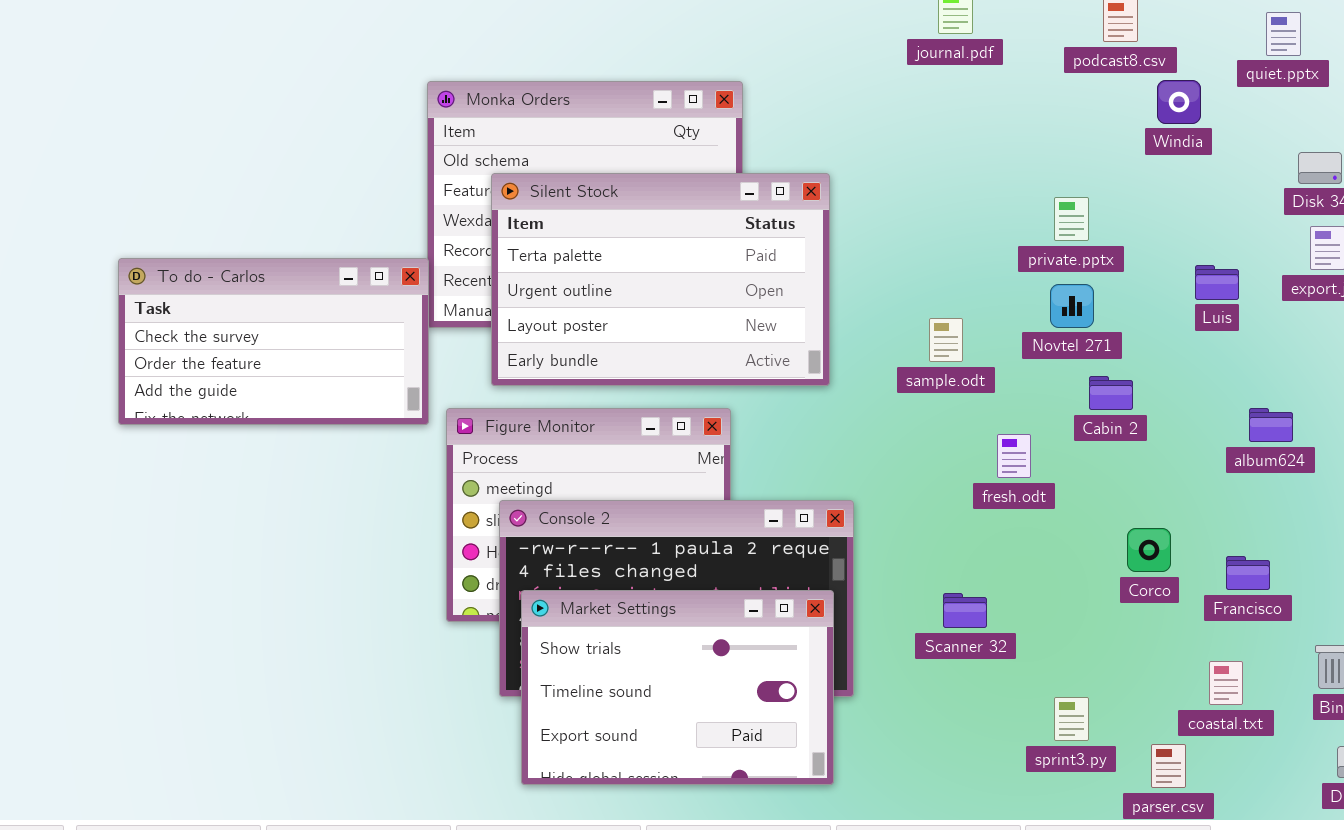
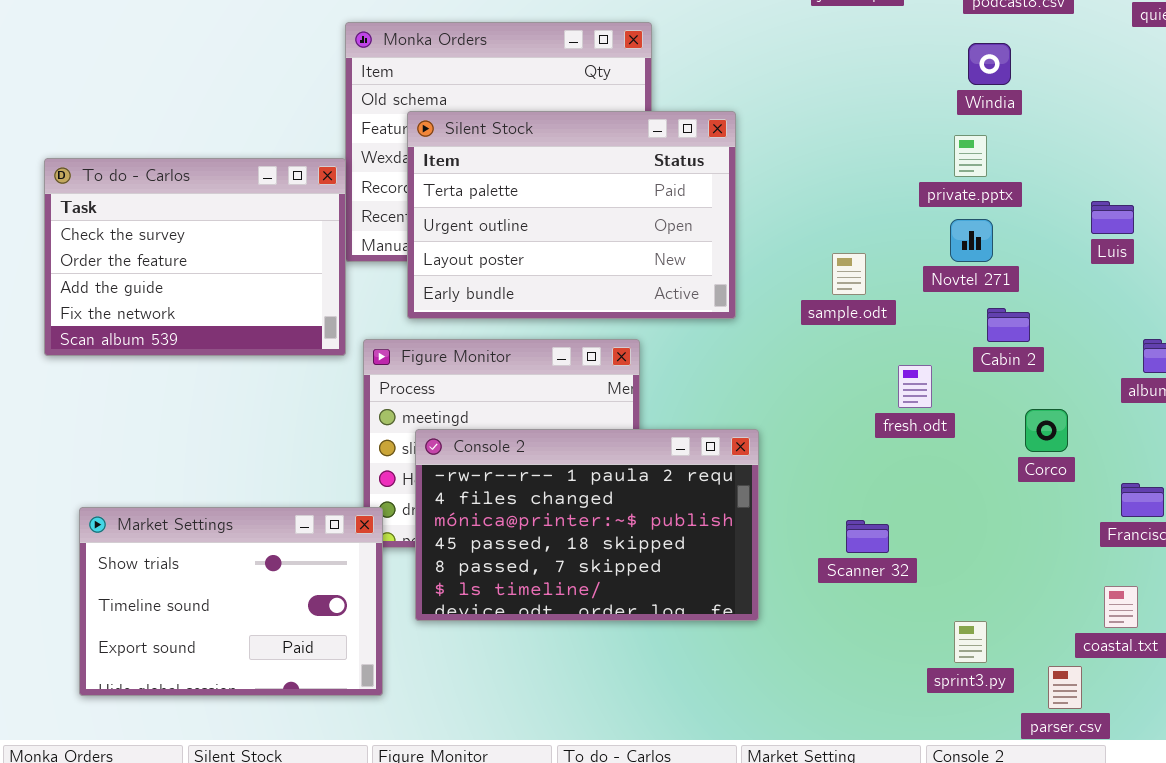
Windia: [1157,80,1201,124] -> [968,43,1011,85], moved
To do - Carlos: [118,258,429,425] -> [44,158,346,356], resized
Corco: [1127,528,1171,572] -> [1025,409,1068,452], moved
Market Settings: [521,590,834,785] -> [79,507,383,696], moved

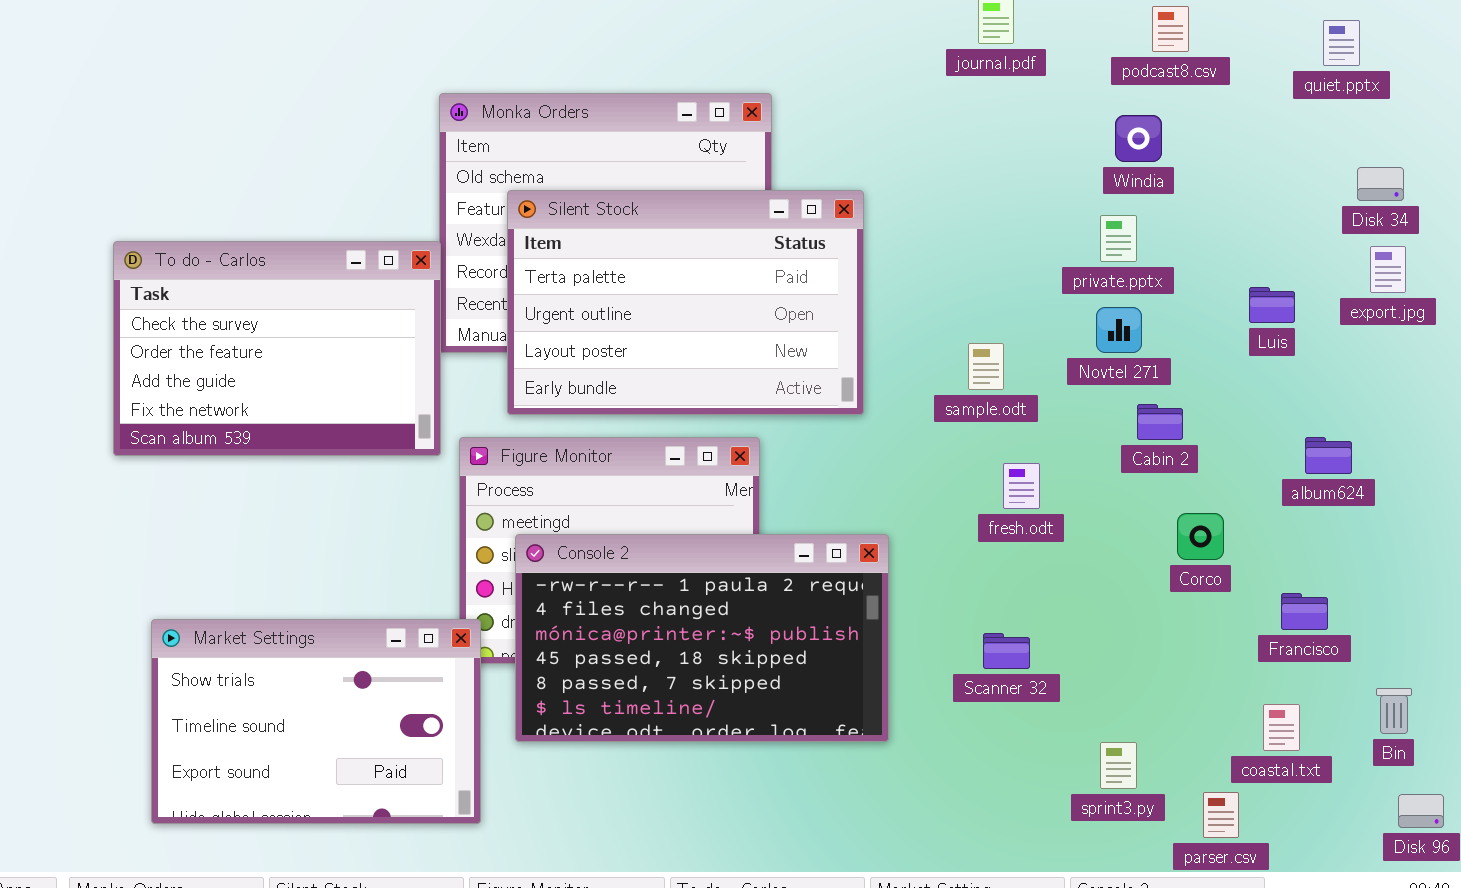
fresh.odt: [898,365,932,408] -> [1003,463,1040,509], moved

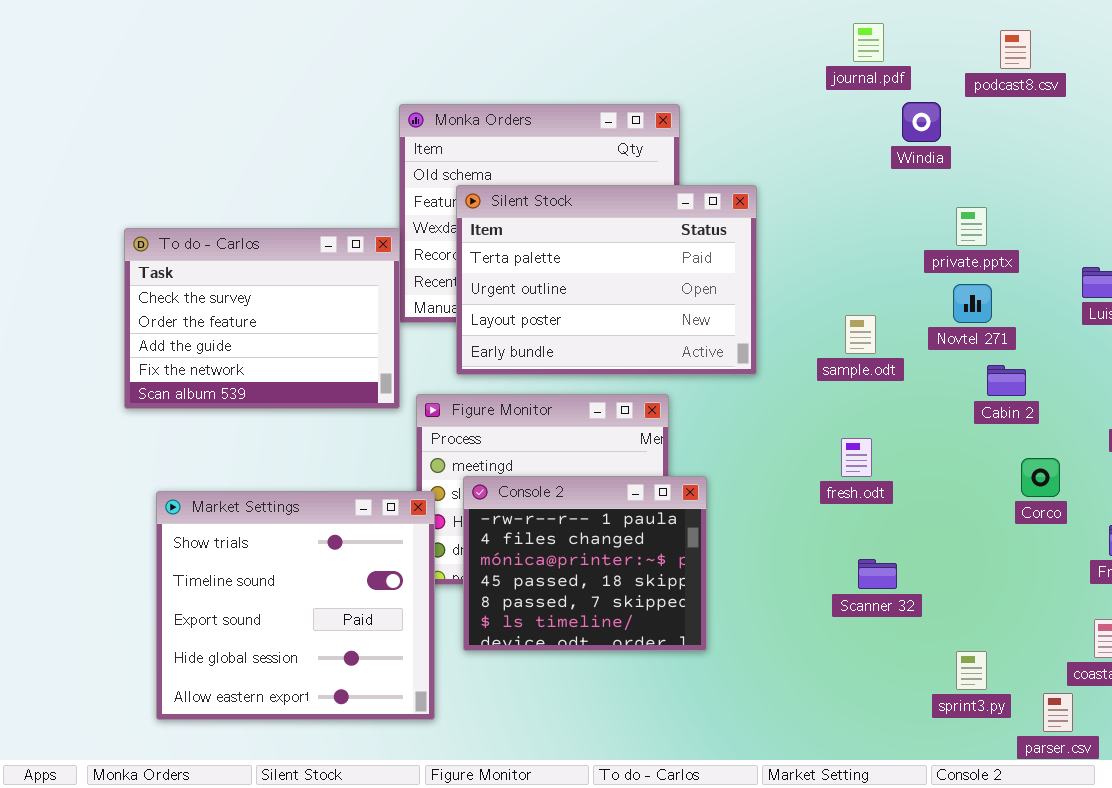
Windia: [1115,115,1162,162] -> [902,102,941,142], moved
fresh.odt: [1003,463,1040,509] -> [841,438,872,477], moved
Console 2: [515,534,889,742] -> [463,476,707,651], resized
Market Settings: [151,619,481,824] -> [156,491,435,720], resized

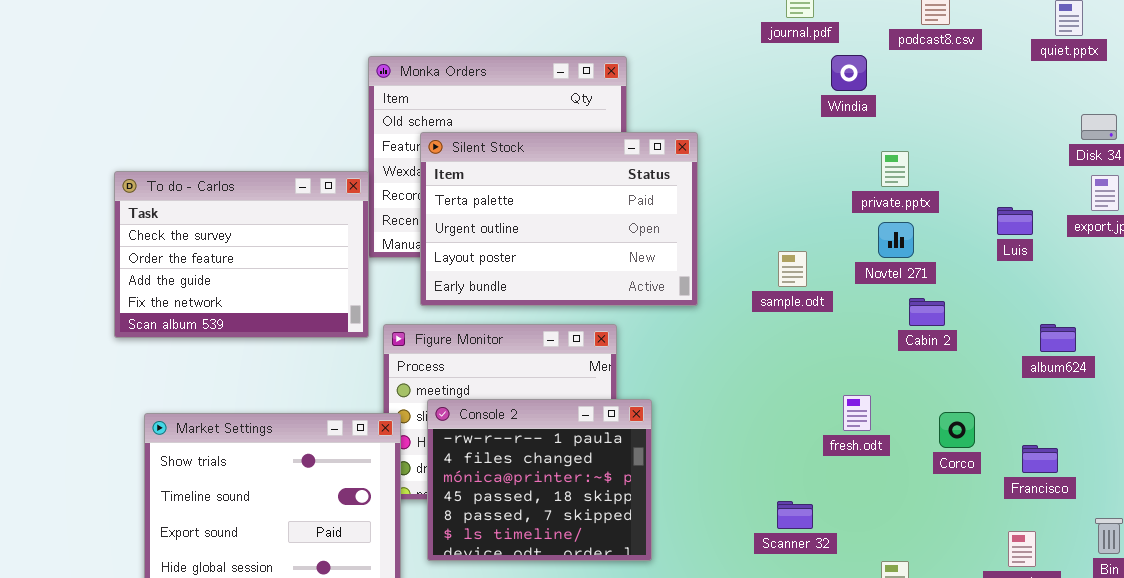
fresh.odt: [841,438,872,477] -> [843,395,871,431], moved
Corco: [1021,458,1060,497] -> [939,412,975,448], moved
Scanner 32: [858,559,897,589] -> [777,501,813,529], moved

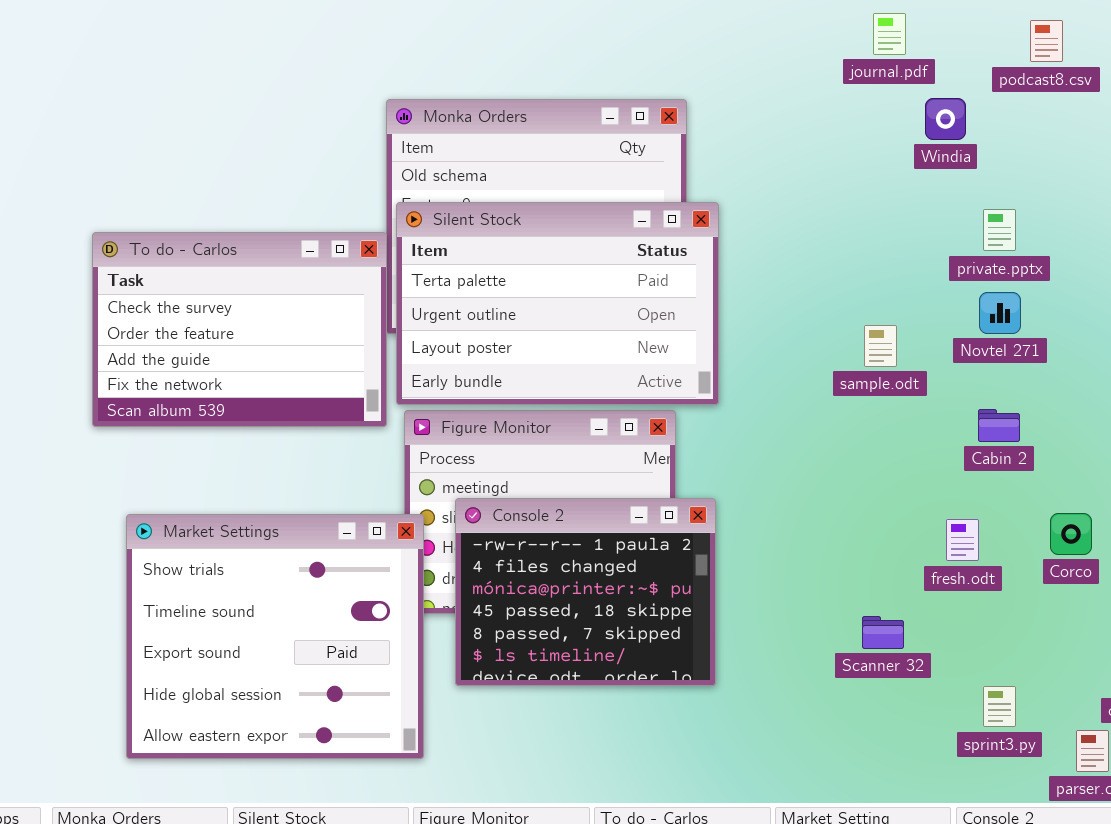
Silent Stock: [420,132,698,306] -> [396,202,719,405], moved
Cabin 2: [909,298,945,326] -> [978,409,1020,442], moved
fresh.odt: [843,395,871,431] -> [946,519,979,561], moved

